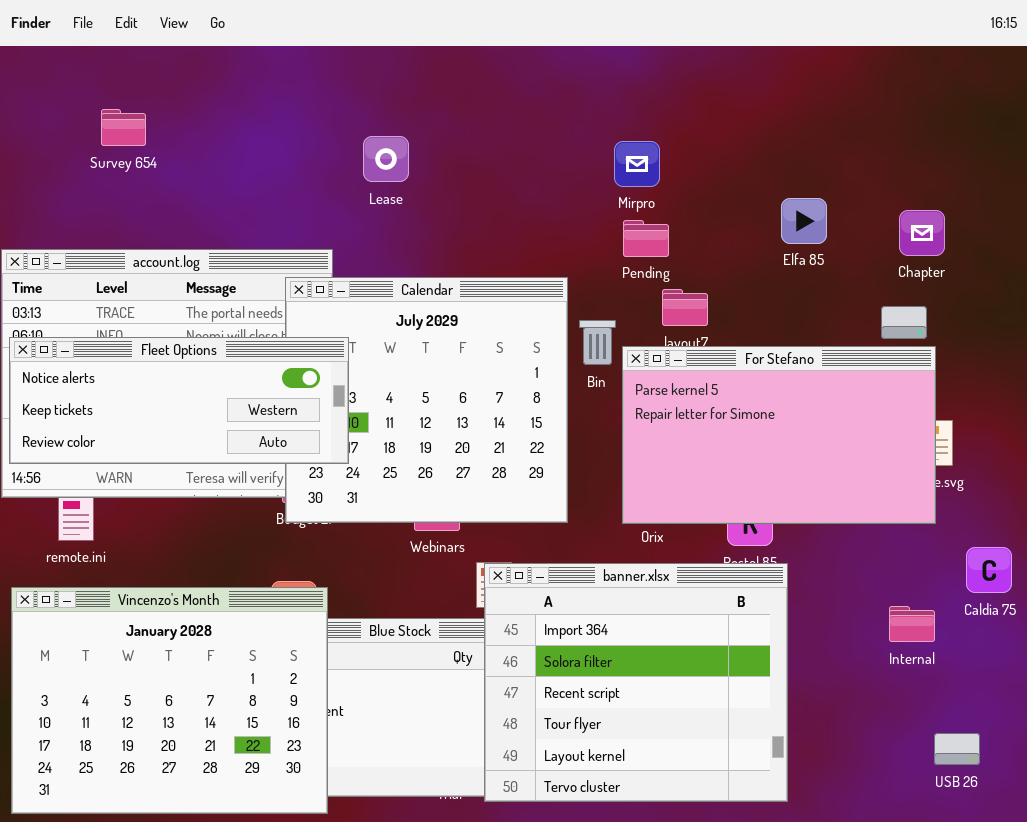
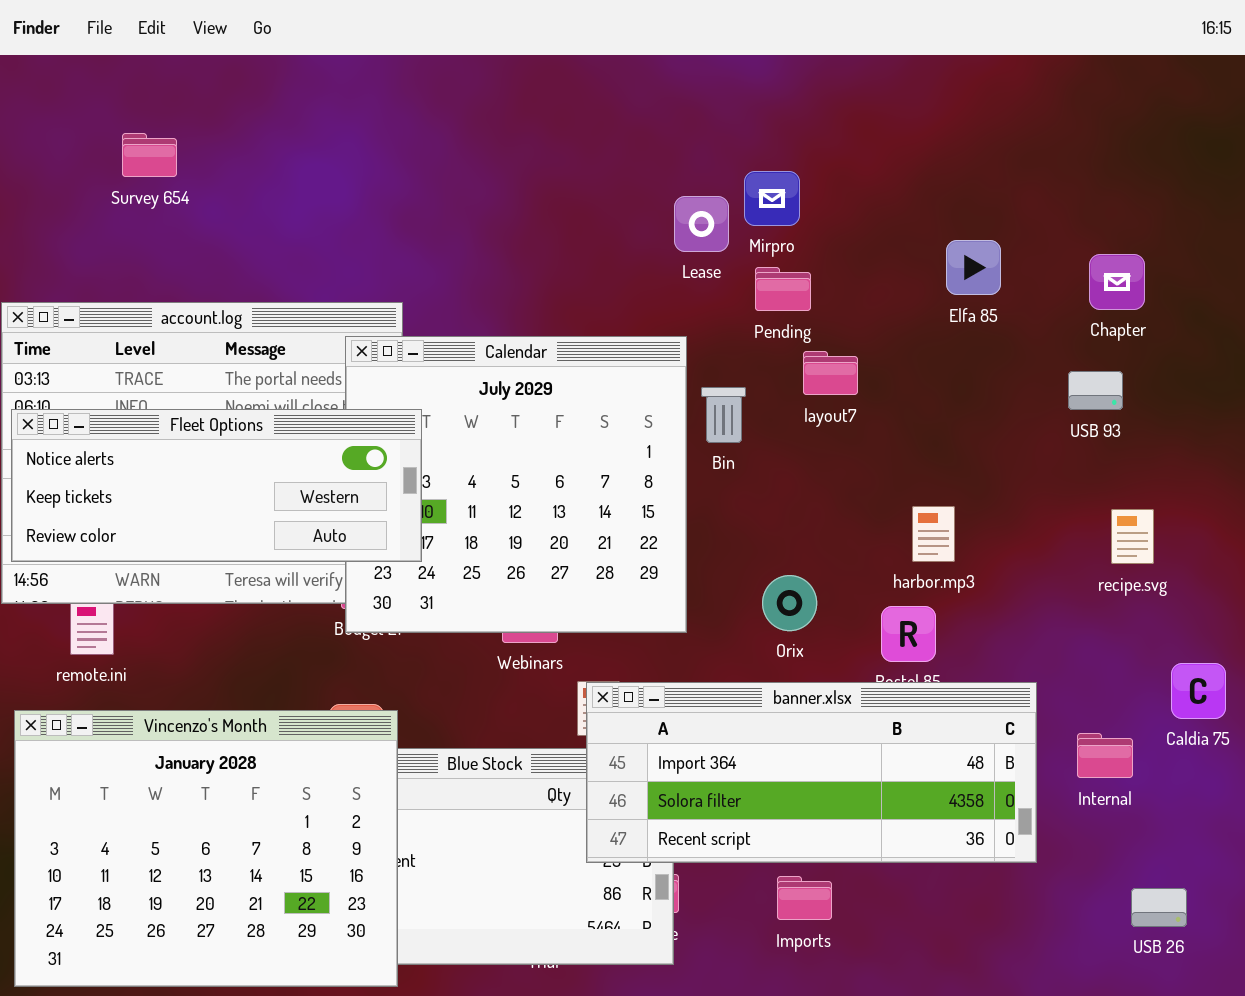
Lease: [363,136,409,182] -> [674,196,729,252], moved
For Stefano: [622,346,936,524] -> none, closed
banner.xlsx: [484,563,788,802] -> [586,682,1037,863], resized

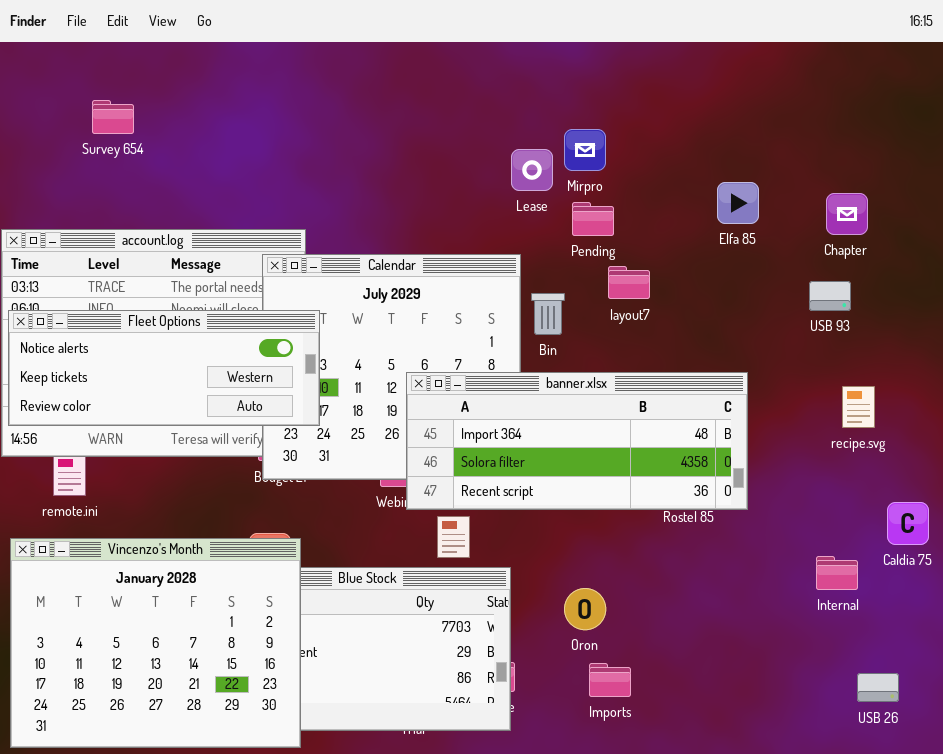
banner.xlsx: [586,682,1037,863] -> [406,372,748,510], moved

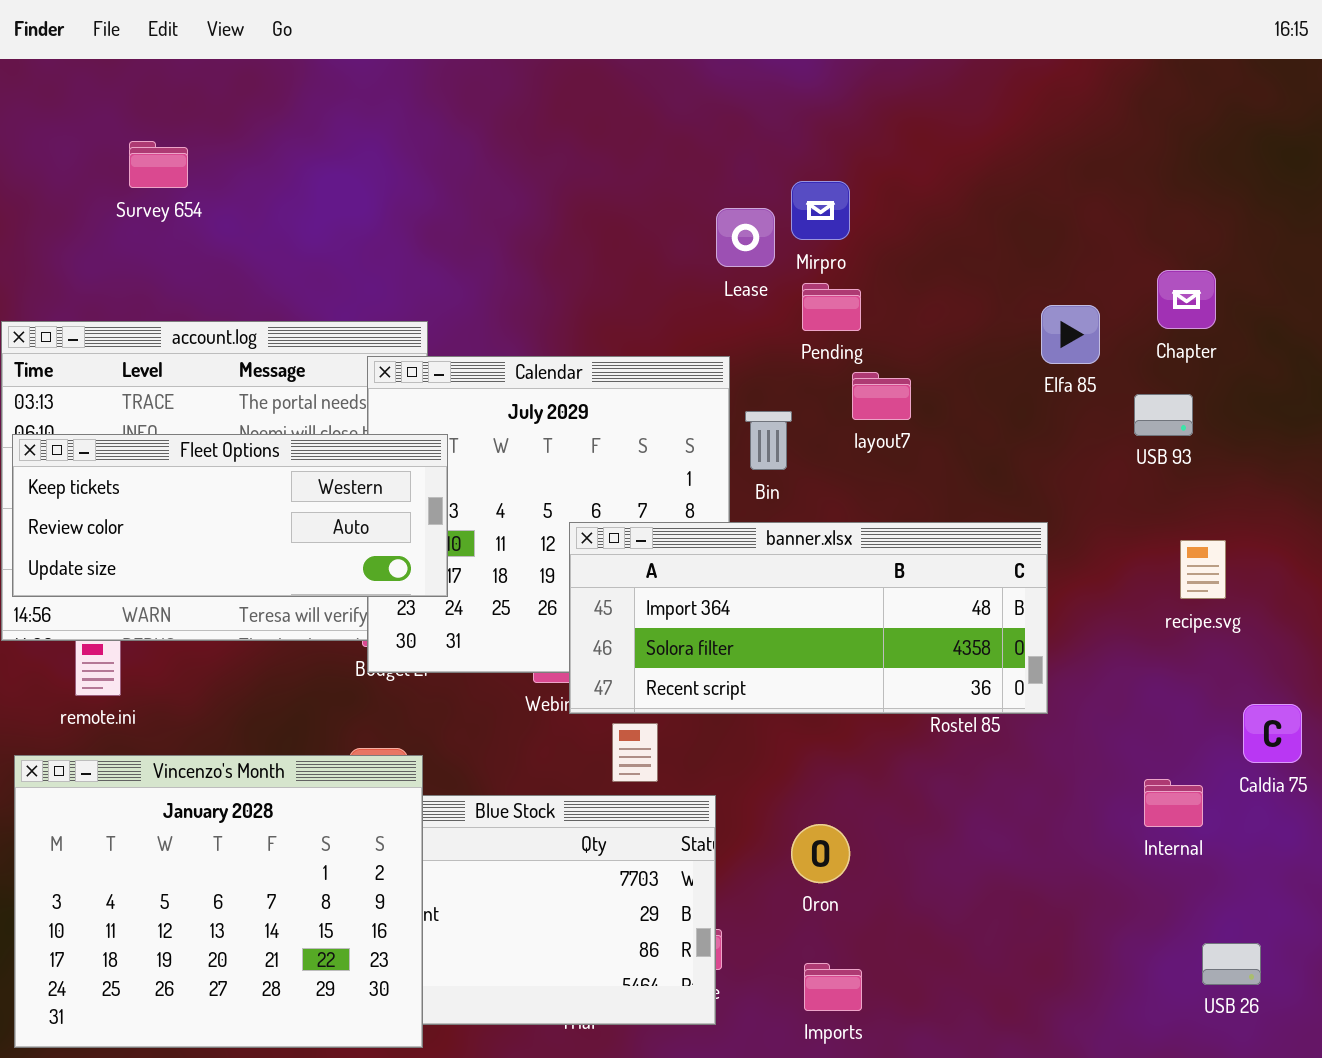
Elfa 85: [717,182,759,224] -> [1041,305,1100,364], moved
Fleet Options: [8,310,320,426] -> [12,434,448,597], scrolled down 1 row
Imports: [589,663,631,697] -> [804,963,862,1011], moved

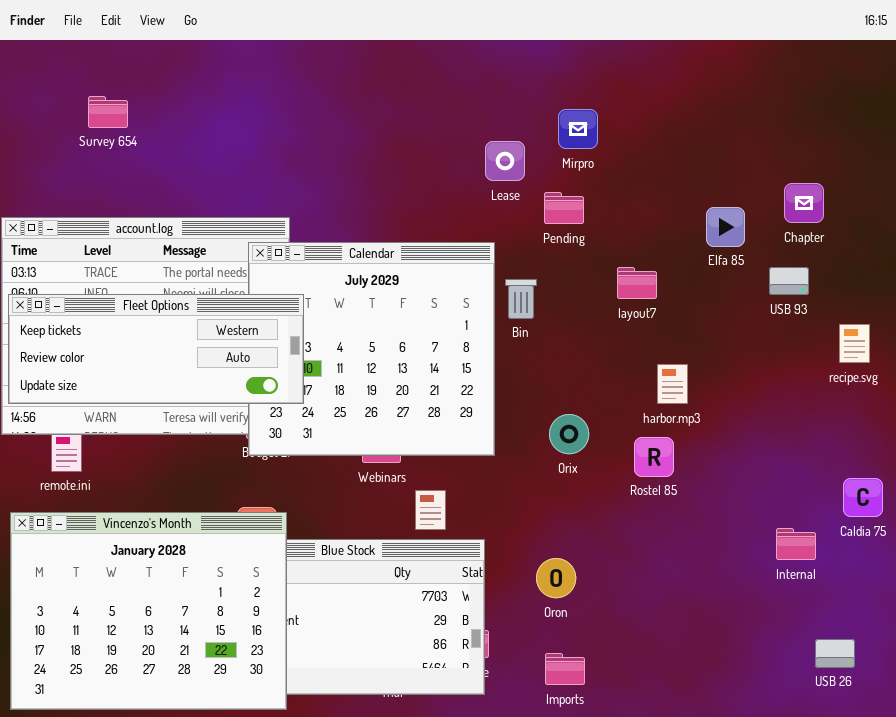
Mirpro: [791,181,850,240] -> [558,109,598,149], moved
layout7: [852,372,911,420] -> [617,267,657,299], moved
banner.xlsx: [569,522,1048,714] -> none, closed
recipe.svg: [1180,540,1226,599] -> [839,324,870,363], moved

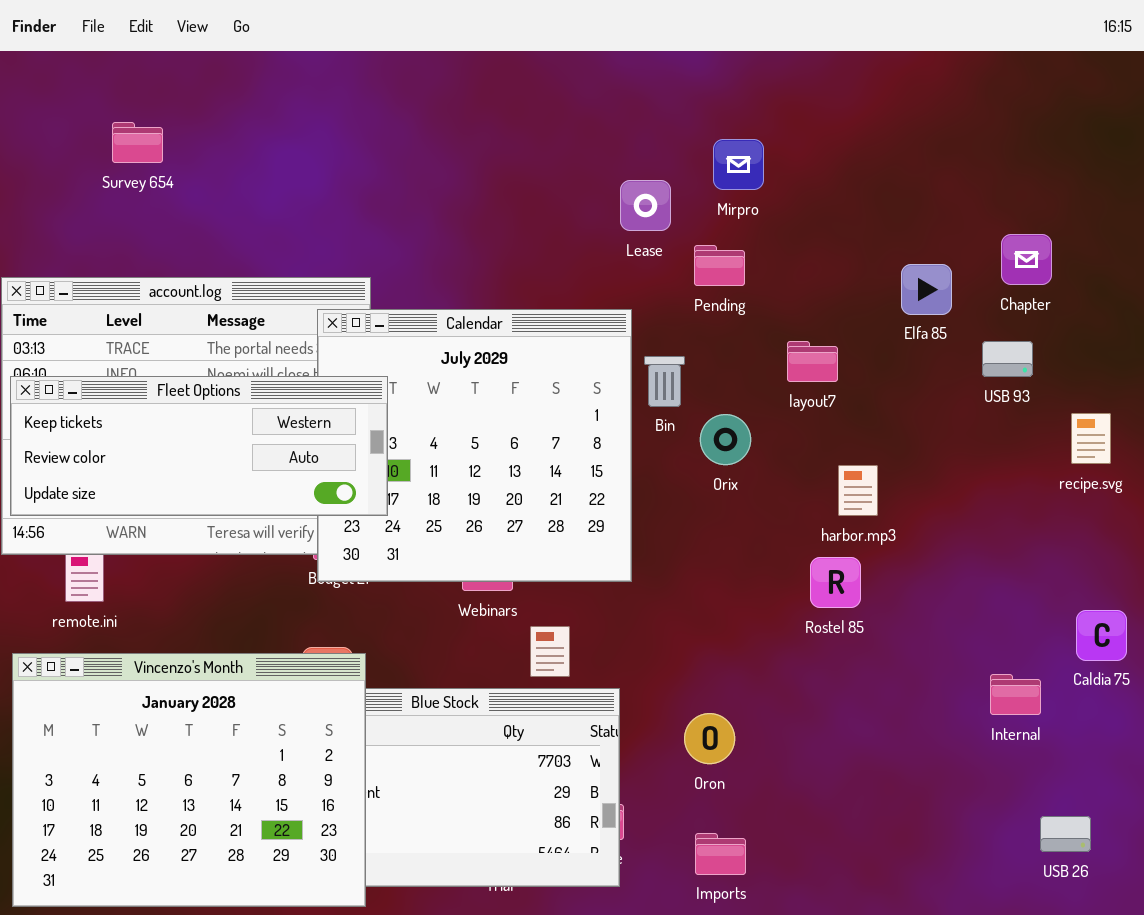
Orix: [549,414,589,454] -> [700,414,751,465], moved

